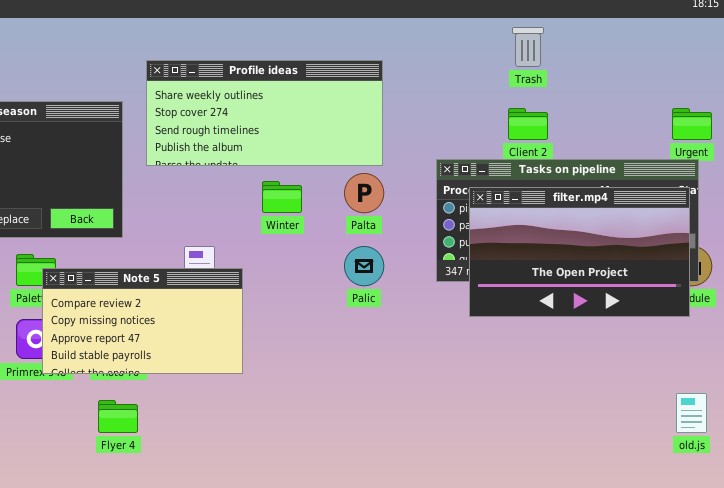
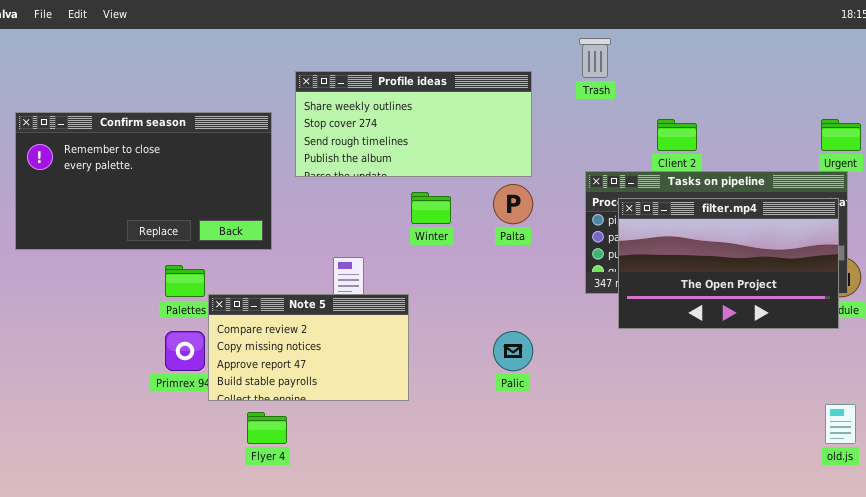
Trash: [512,27,544,67] -> [579,38,611,78], moved
Palic: [344,246,384,286] -> [493,331,533,371], moved
Note 5: [42,268,243,374] -> [208,294,409,401], moved

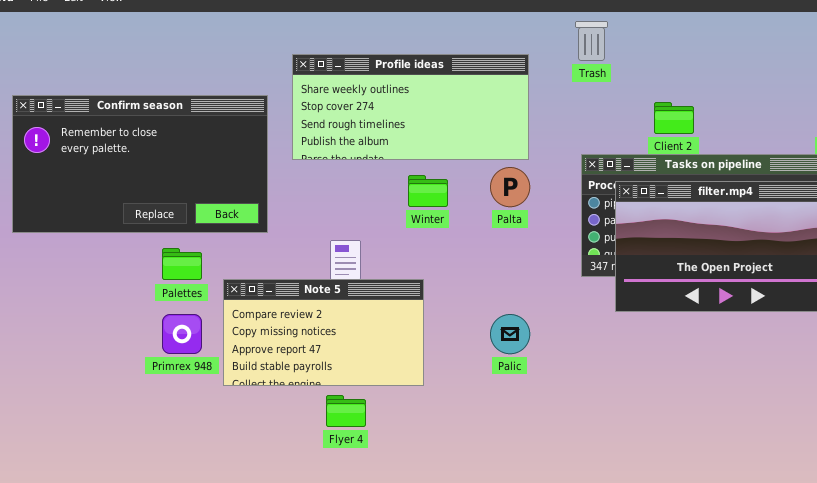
Note 5: [208,294,409,401] -> [223,279,424,386], moved
Flyer 4: [247,412,287,444] -> [326,395,366,427], moved

